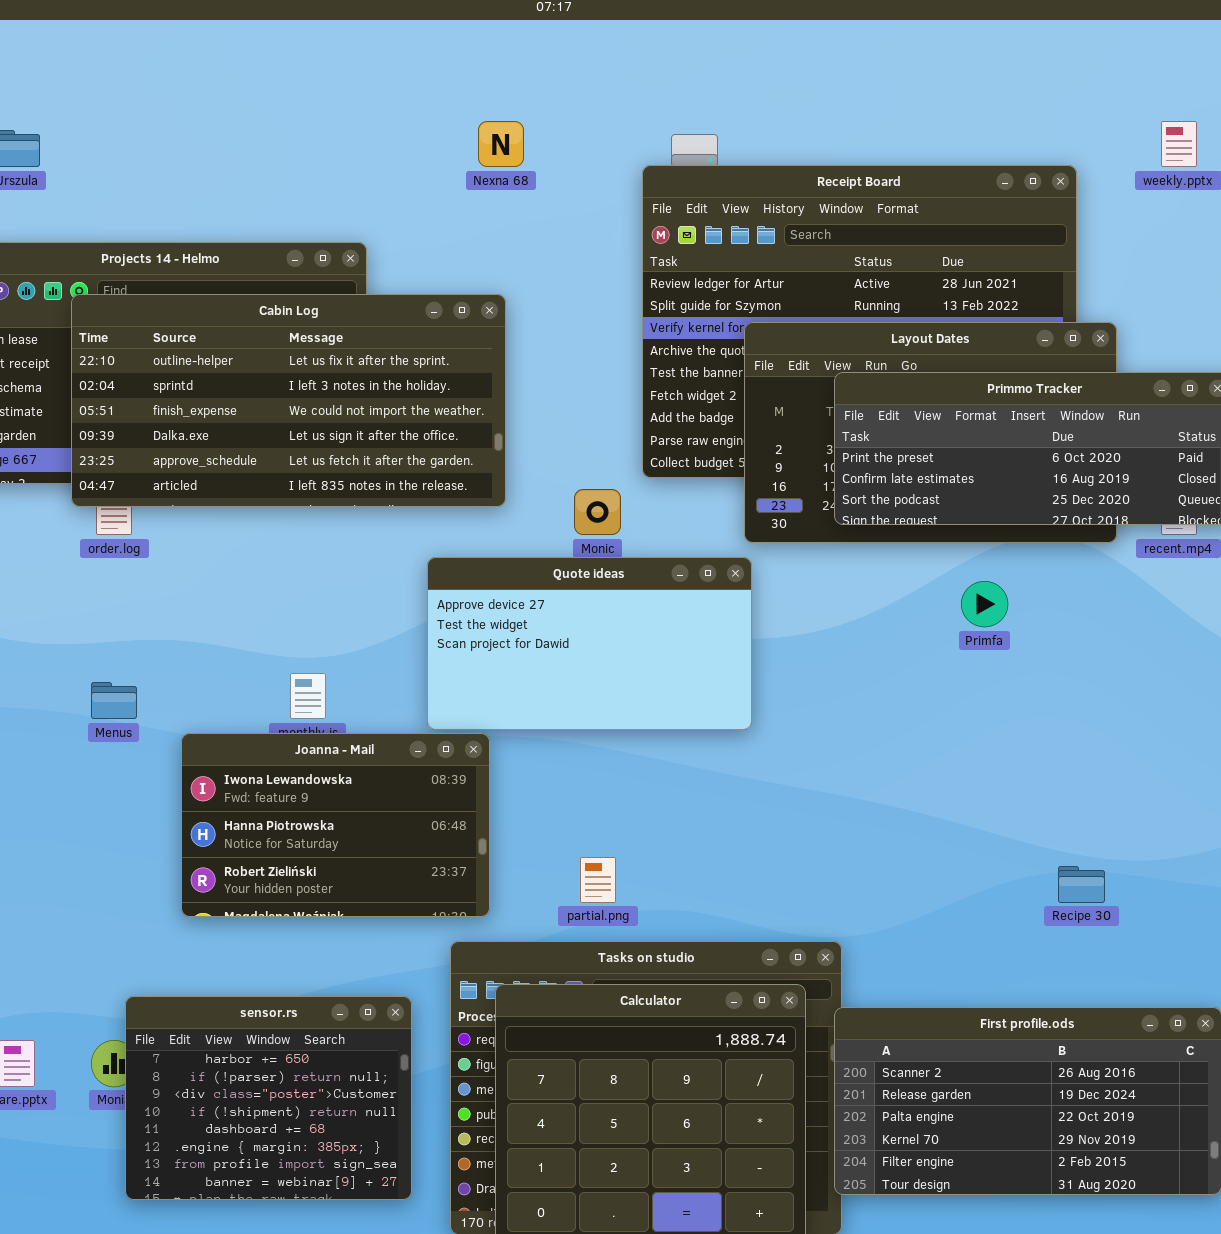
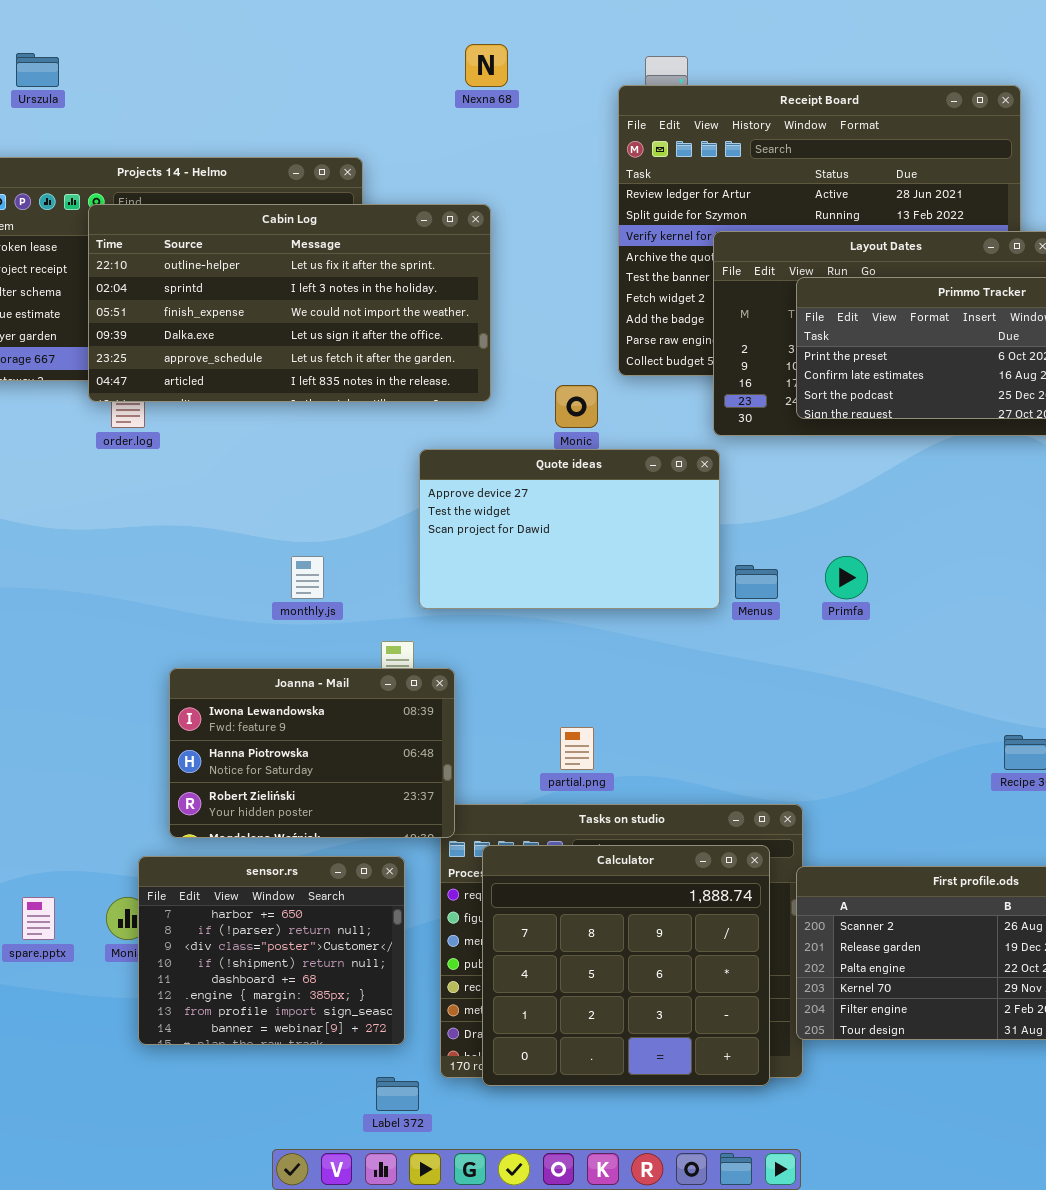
Primfa: [961,581,1008,627] -> [825,556,868,599], moved
Menus: [91,682,137,719] -> [735,565,778,599], moved
Joanna - Mail: [181,733,490,917] -> [169,668,455,838], moved

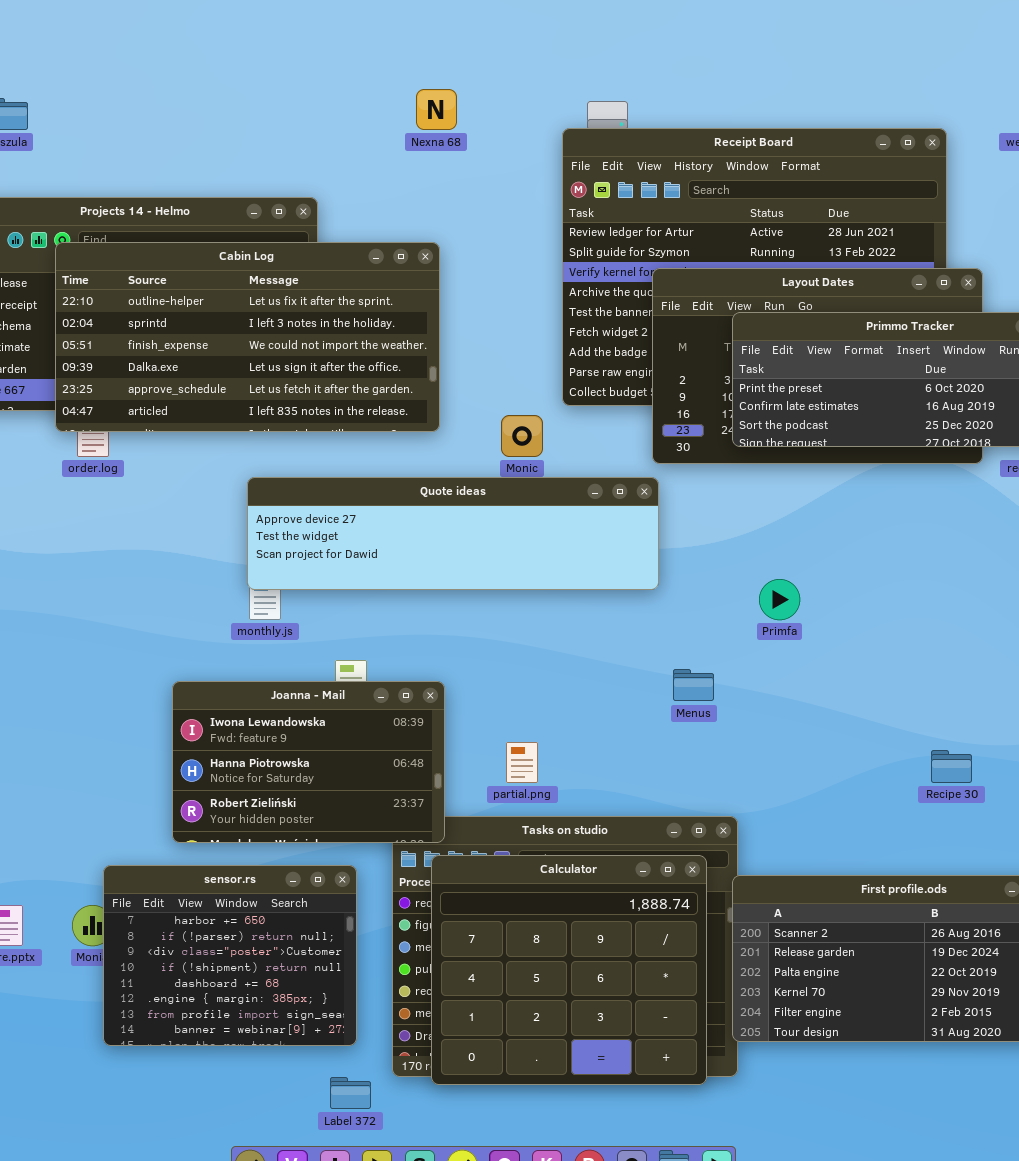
Quote ideas: [419,449,720,609] -> [247,477,659,590], resized
Menus: [735,565,778,599] -> [673,669,714,701], moved
Joanna - Mail: [169,668,455,838] -> [172,681,445,843], moved

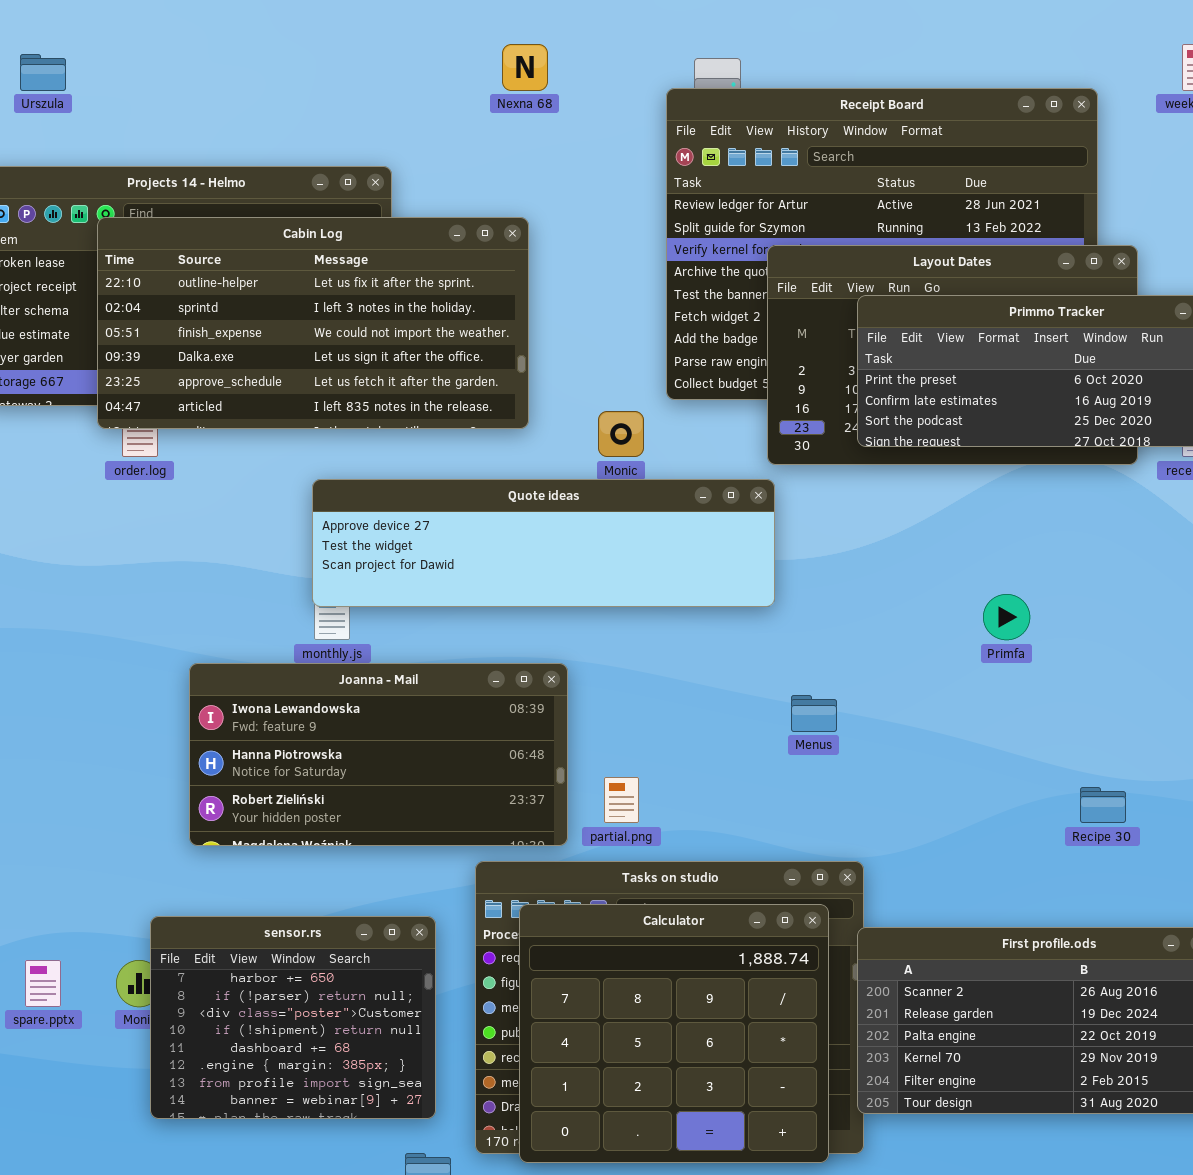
Primfa: [759,579,800,620] -> [983,594,1030,640], moved
Joanna - Mail: [172,681,445,843] -> [189,663,568,846], moved, resized

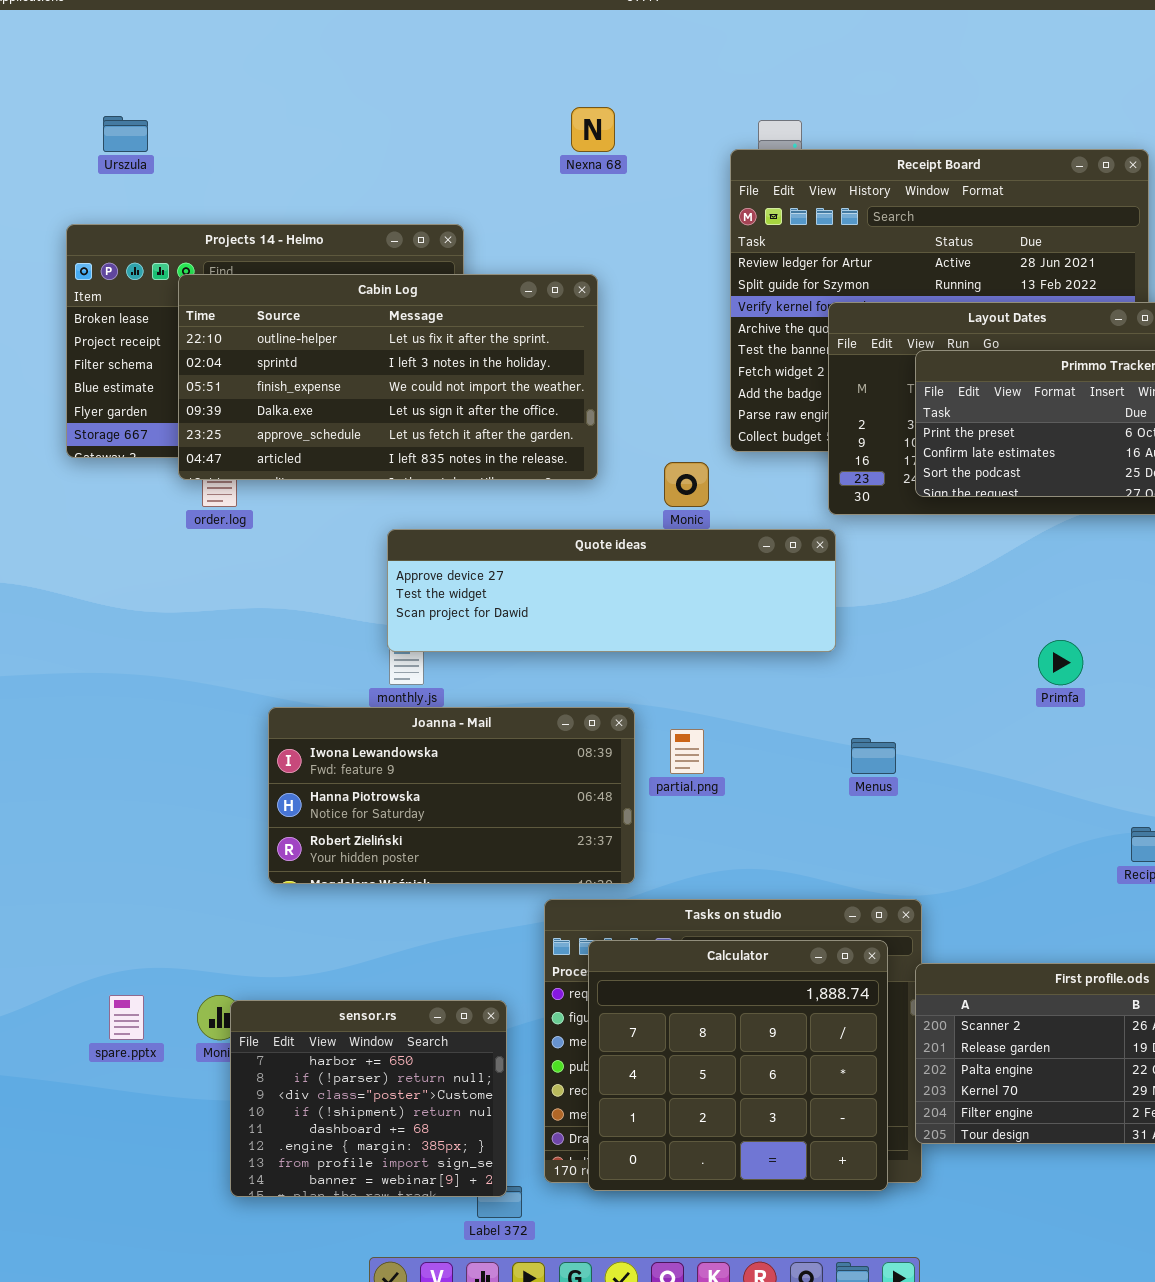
partial.png: [604,777,639,823] -> [670,729,704,774], moved
sensor.rs: [150,916,436,1119] -> [230,1000,507,1197], moved

